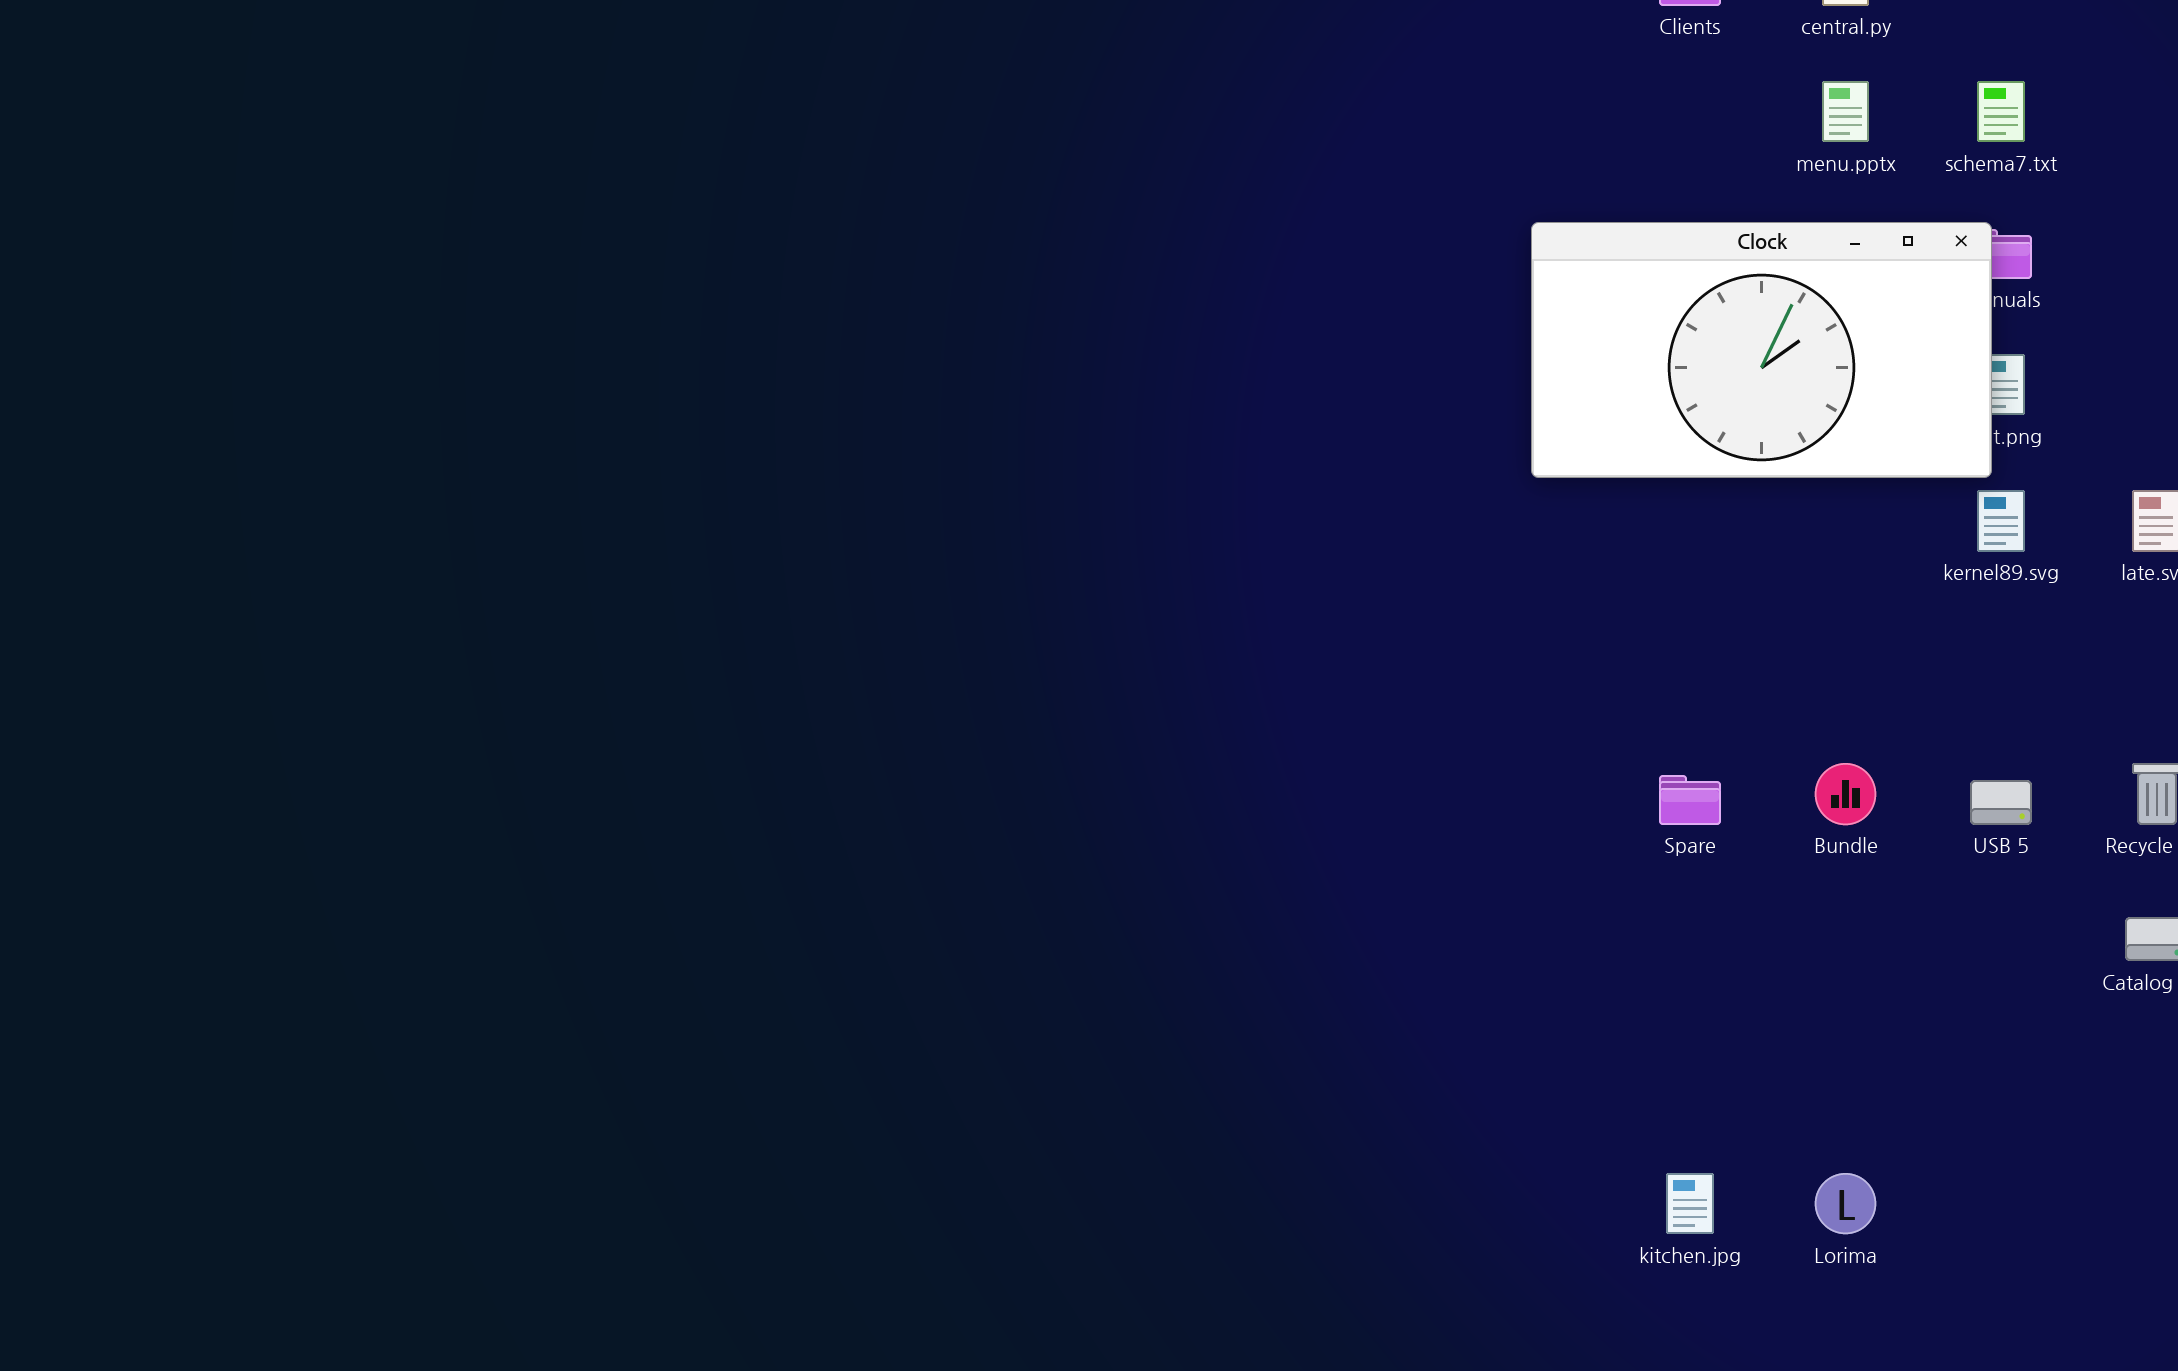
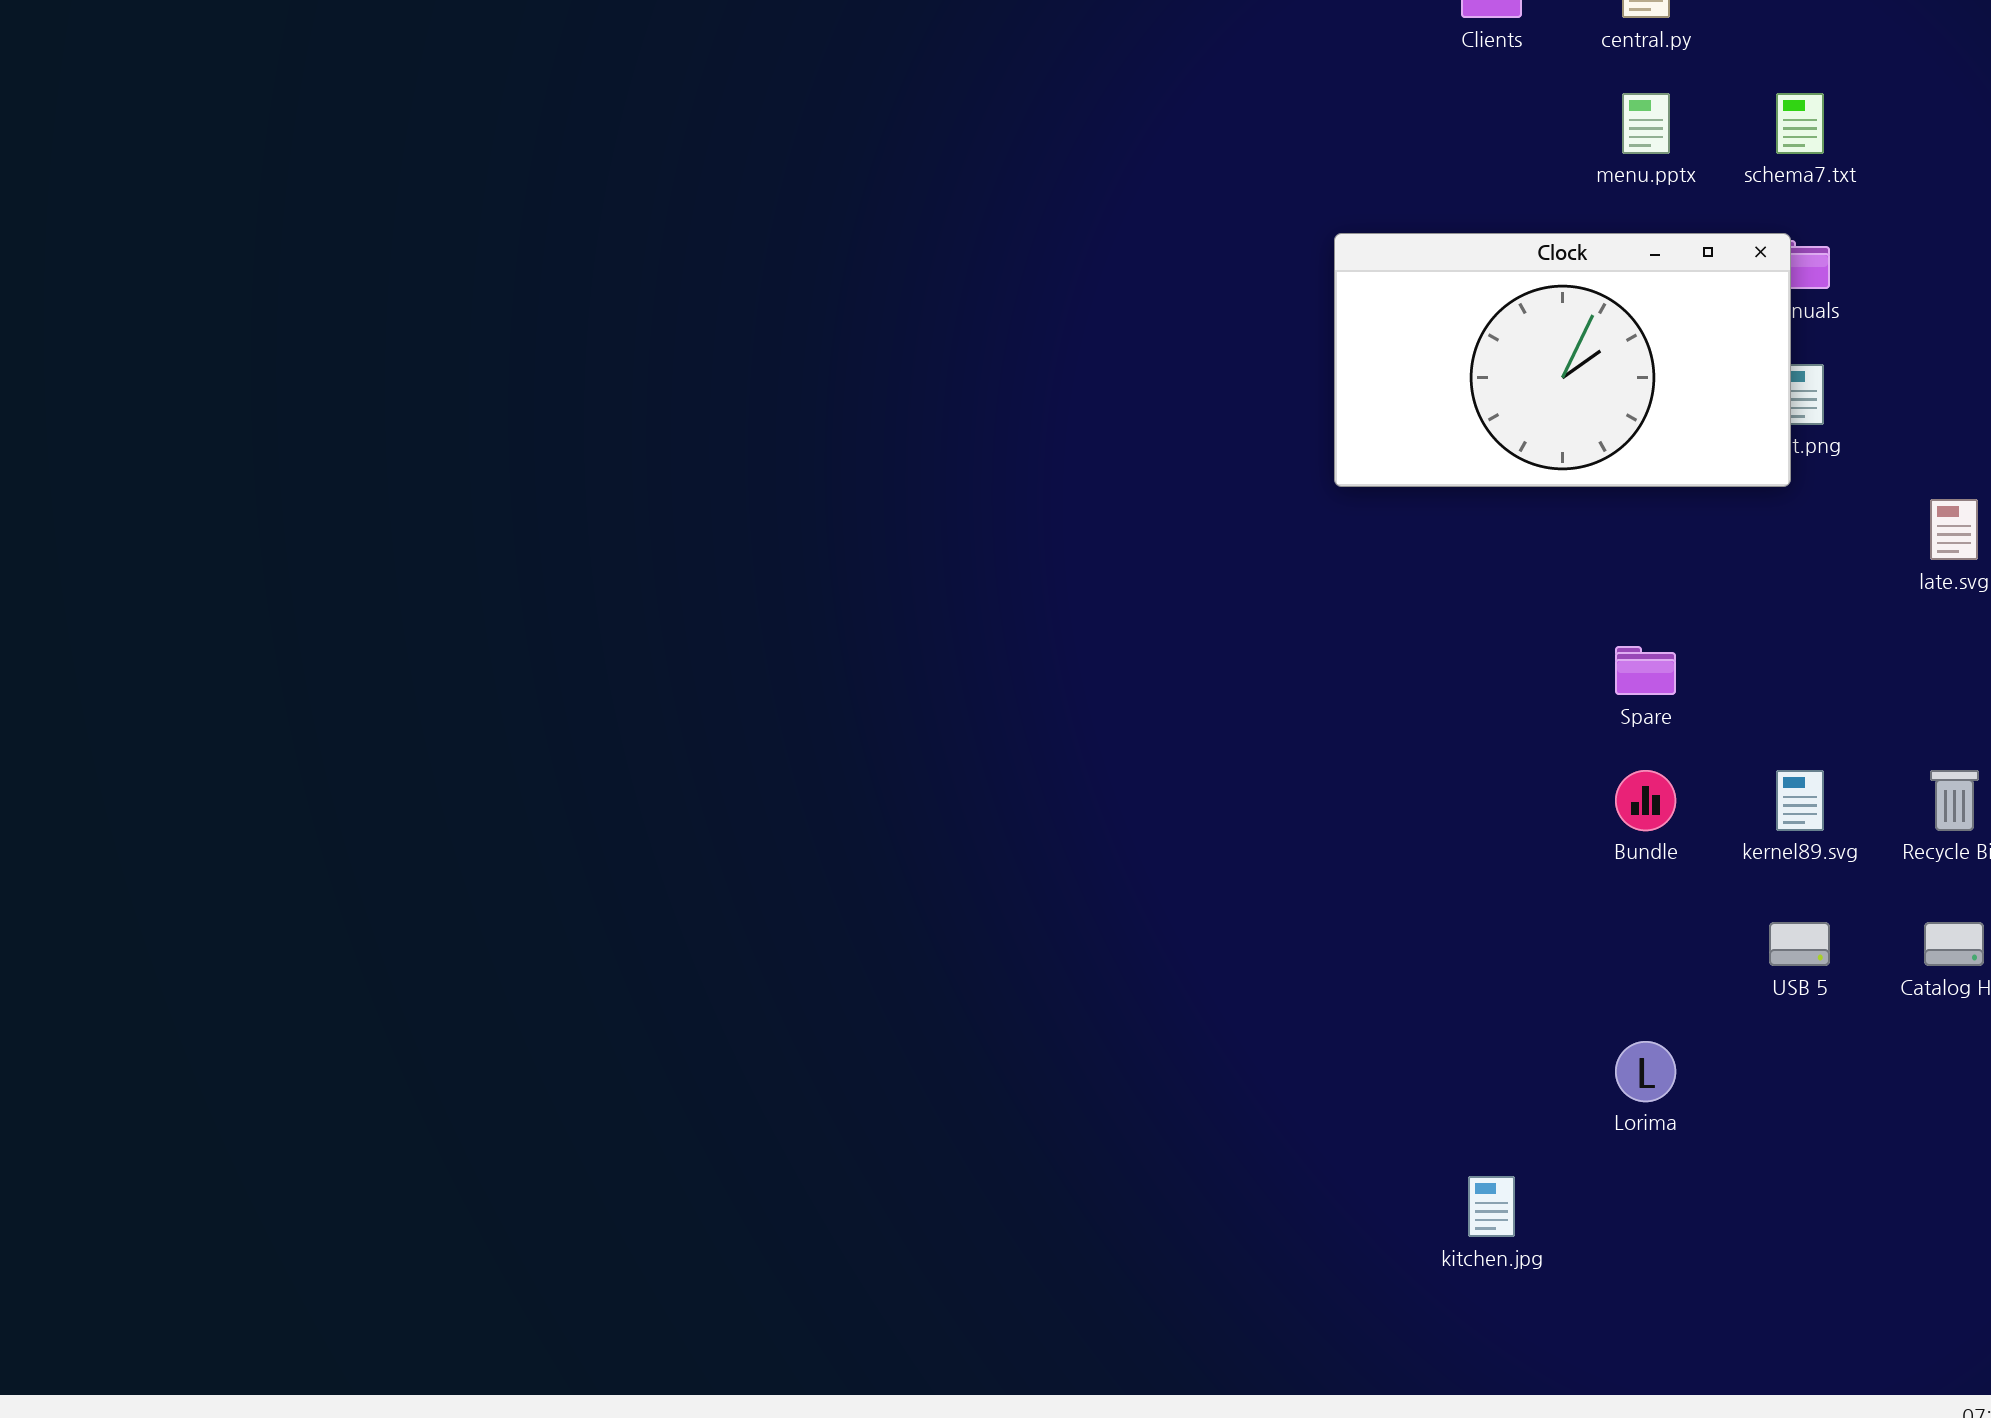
kernel89.svg: [1977,490,2025,552] -> [1776,770,1824,831], moved
Spare: [1659,775,1721,825] -> [1615,646,1676,695], moved
USB 5: [1970,780,2032,825] -> [1769,922,1830,966], moved
Lorima: [1815,1173,1876,1234] -> [1615,1041,1676,1102], moved

